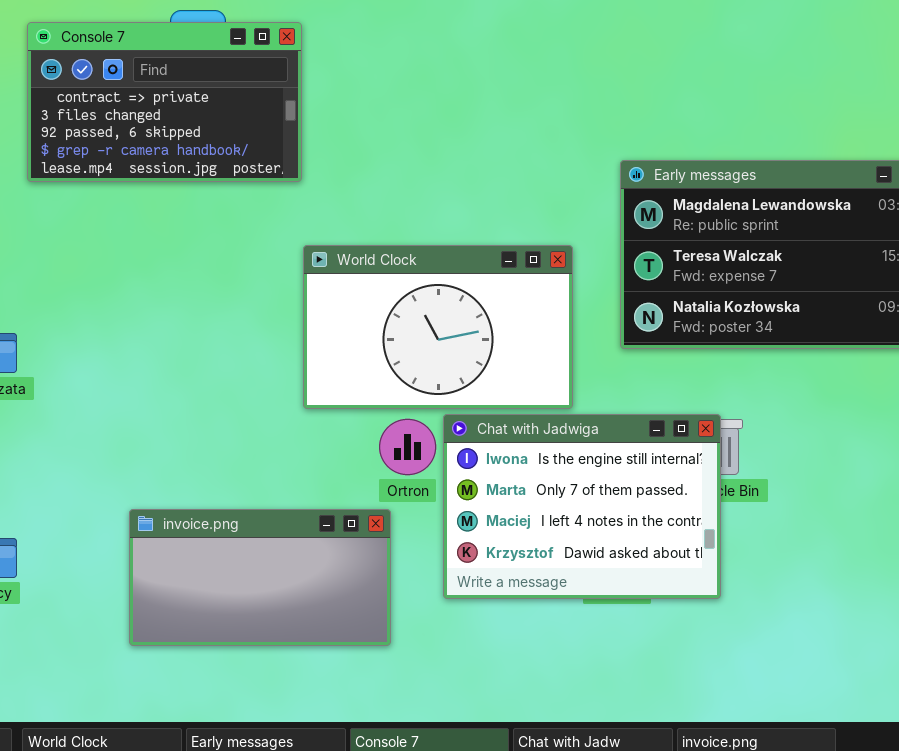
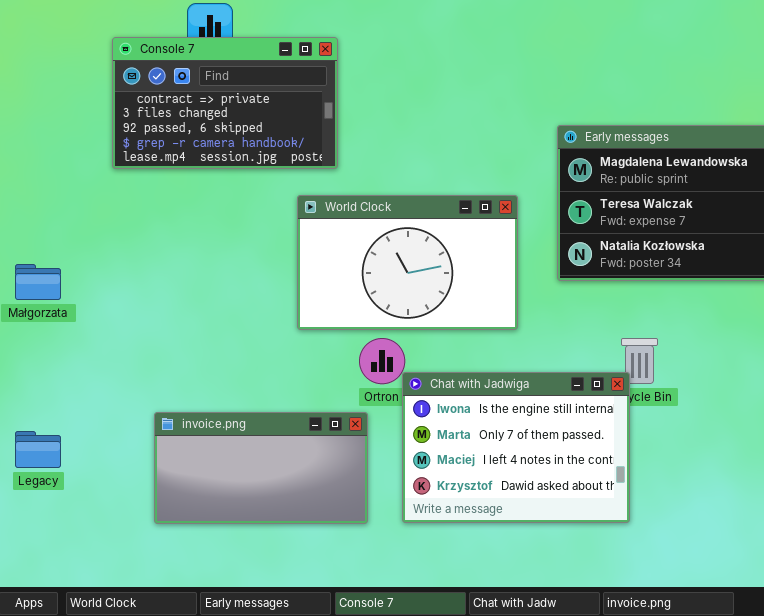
Console 7: [27,22,302,182] -> [112,37,338,169], moved
Chat with Jadwiga: [443,414,721,599] -> [402,372,630,523], moved

